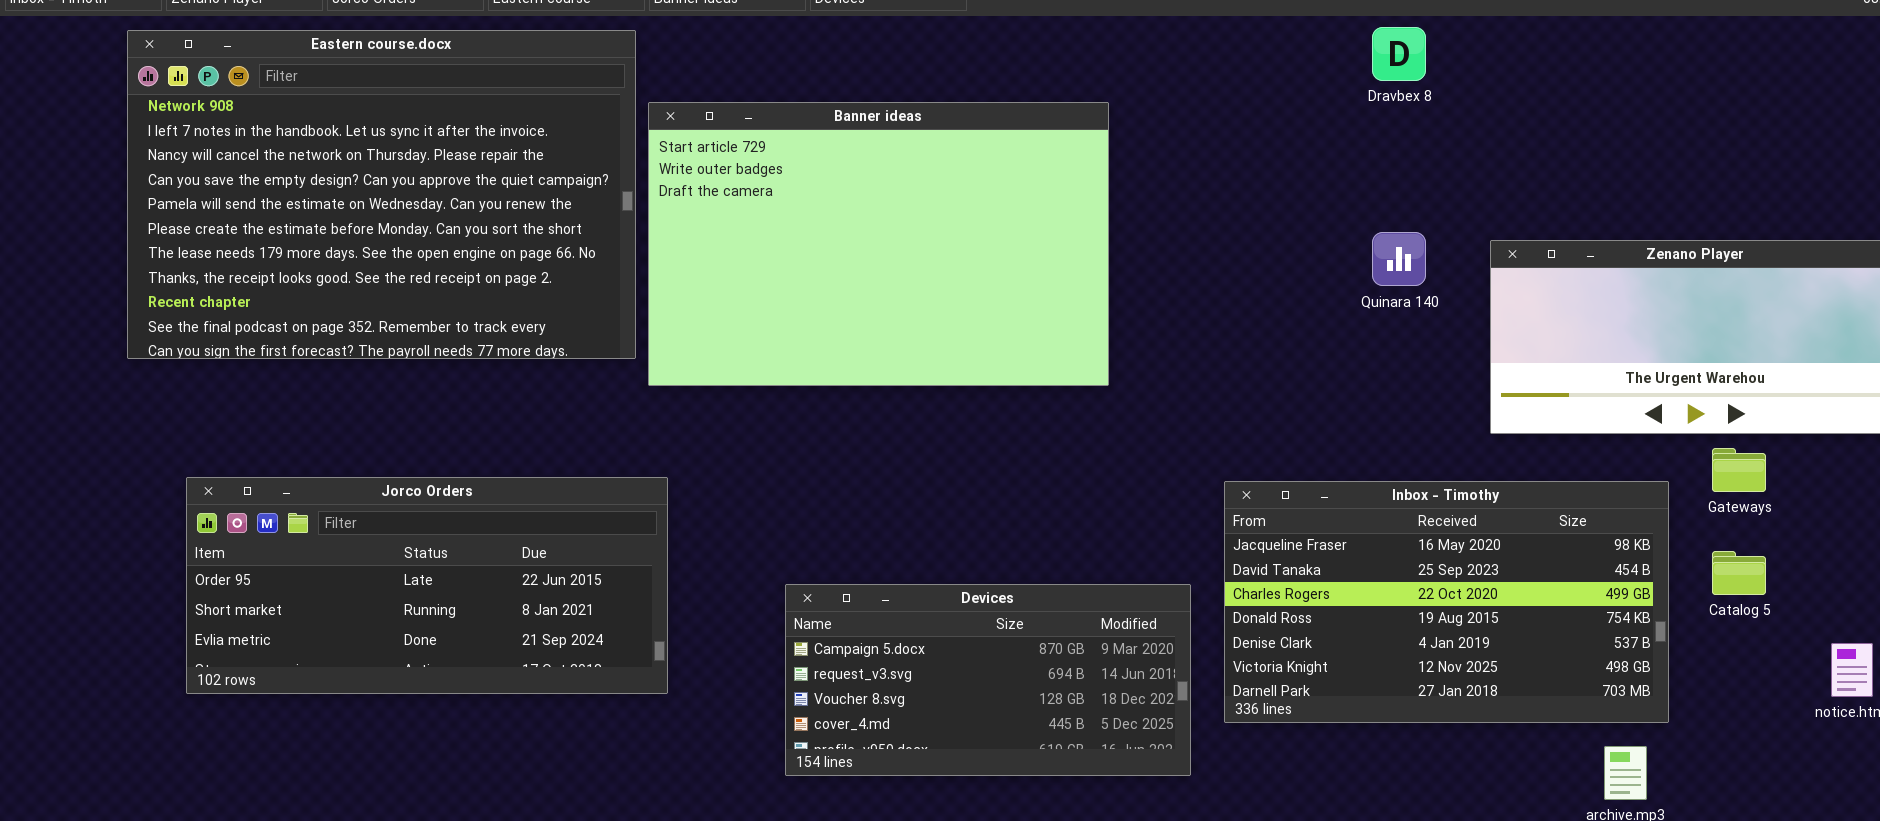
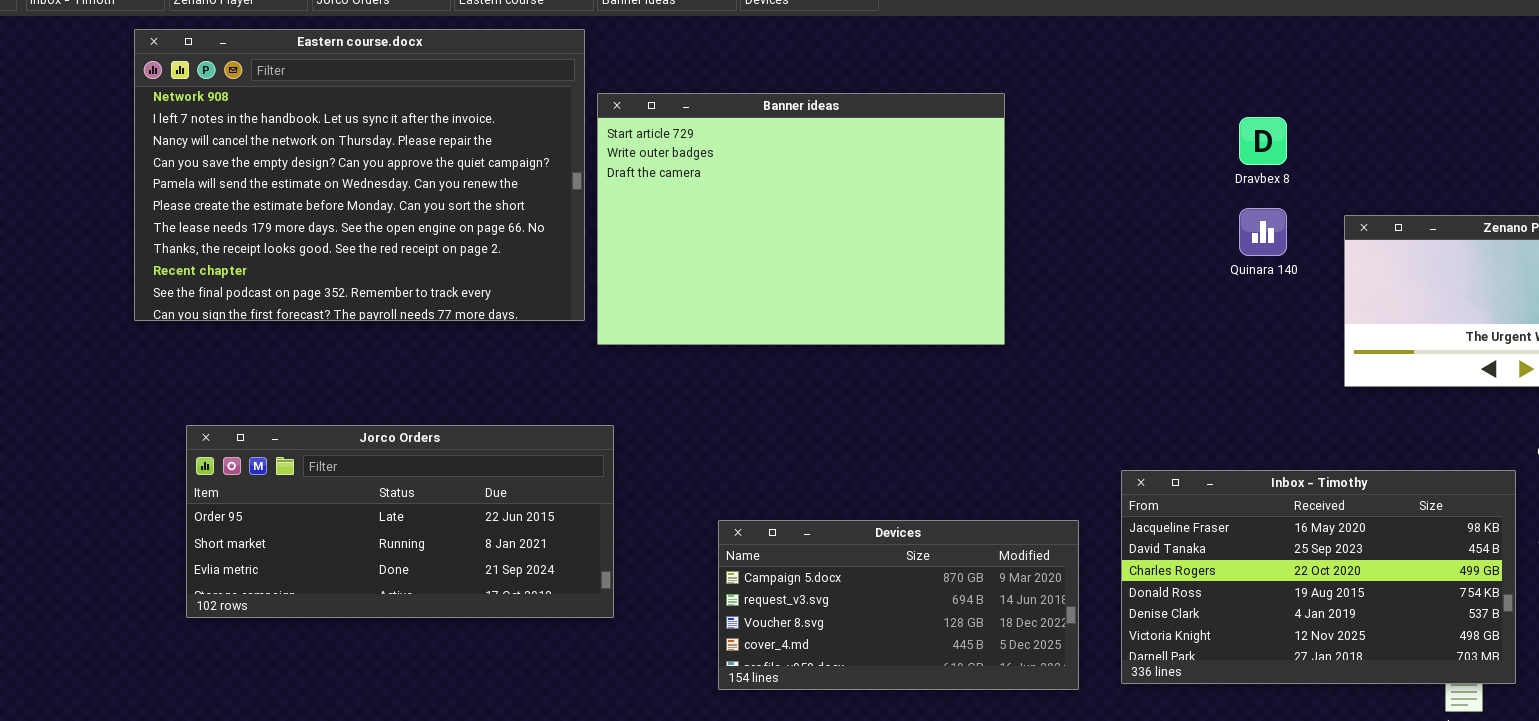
Dravbex 8: [1372,27,1426,81] -> [1239,117,1287,165], moved
Inbox - Timothy: [1224,481,1669,723] -> [1121,470,1516,684], moved

